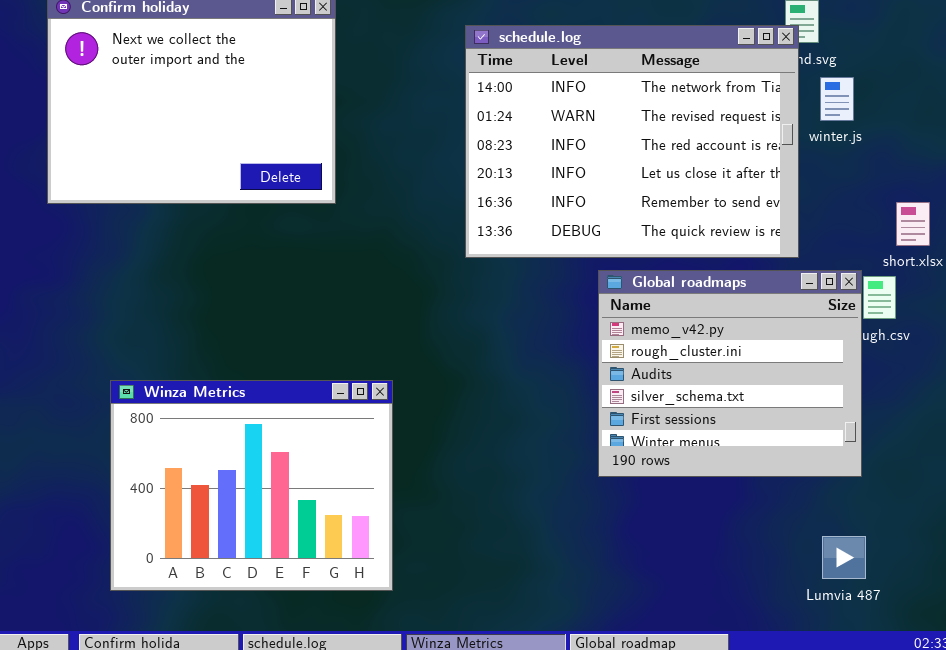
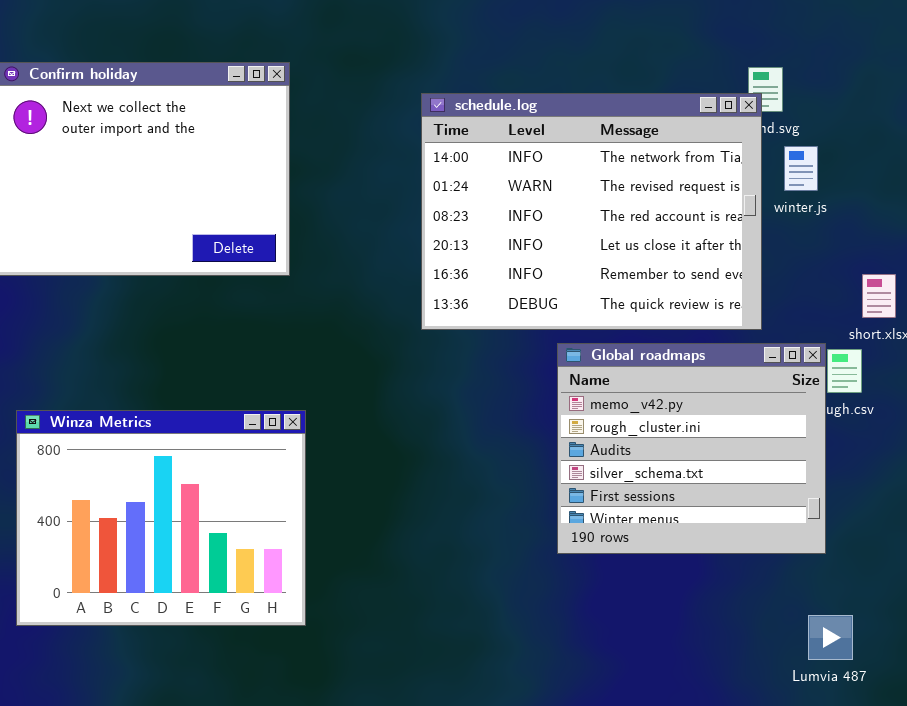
Winza Metrics: [110,380,393,591] -> [16,410,306,626], moved
Lumvia 487: [822,536,866,579] -> [808,615,853,660], moved

